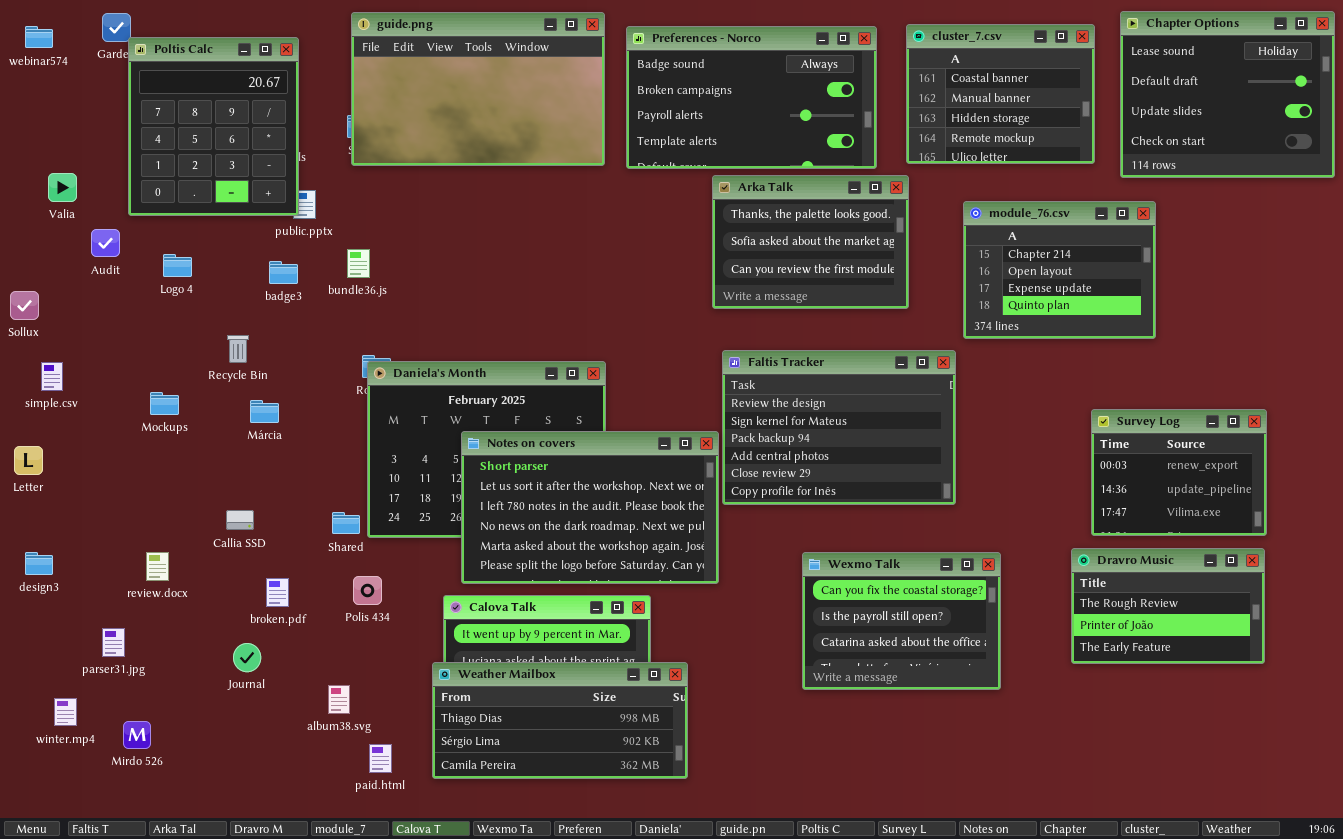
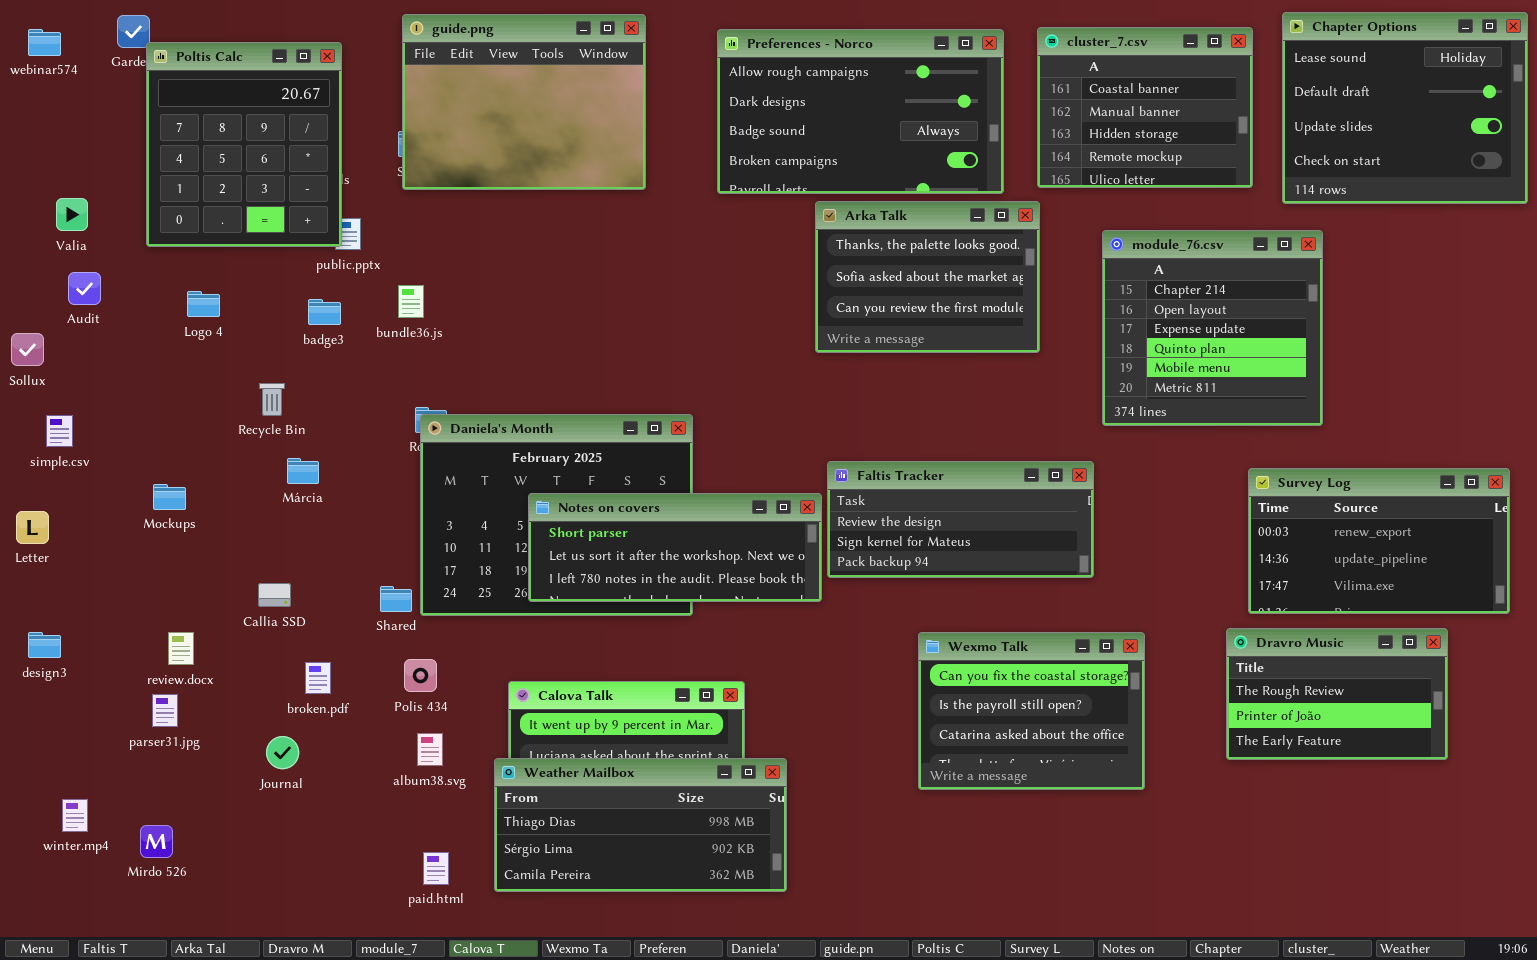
guide.png: [351,12,605,166] -> [402,14,646,190], resized
Preferences - Norco: [626,26,877,169] -> [717,29,1004,194], scrolled up 2 rows
module_76.csv: [963,201,1156,339] -> [1102,230,1323,426], resized
Audit: [91,229,120,257] -> [68,272,101,305], moved
Faltis Tracker: [722,350,956,505] -> [827,461,1094,578], resized
Mockups: [150,392,179,415] -> [153,484,186,510], moved
Survey Log: [1091,409,1267,536] -> [1248,468,1510,614], resized
Notes on covers: [461,431,719,584] -> [528,493,822,602], resized
parser31.jpg: [102,628,125,657] -> [152,694,178,727], moved
album38.svg: [328,685,350,714] -> [417,733,443,766], moved

